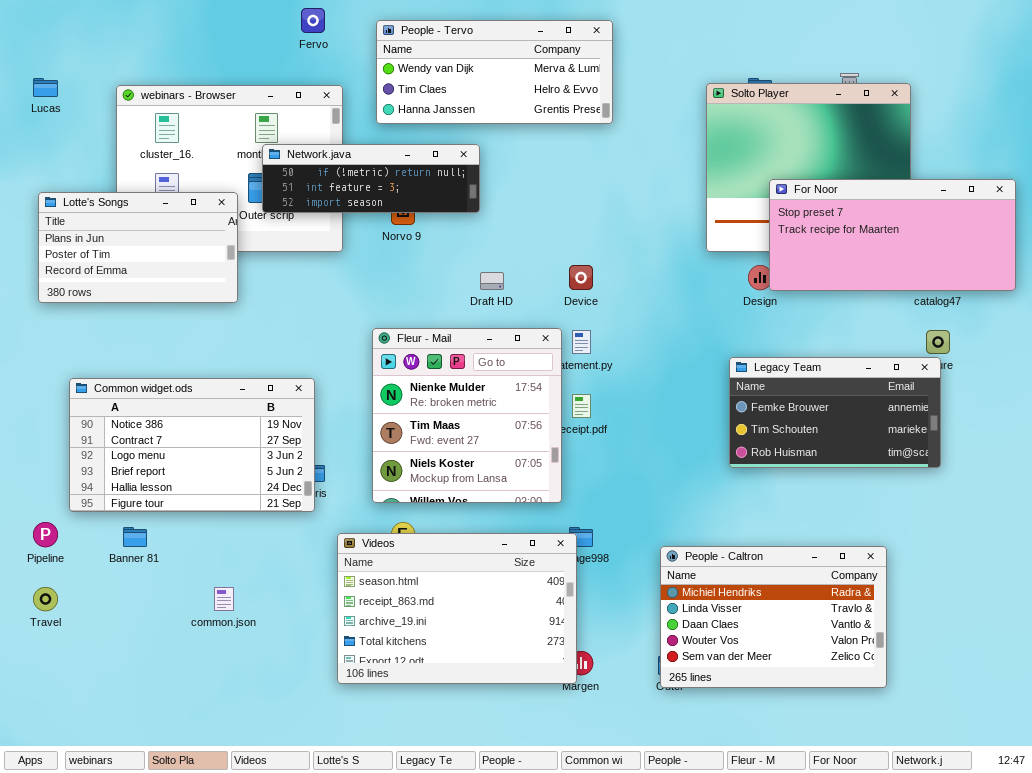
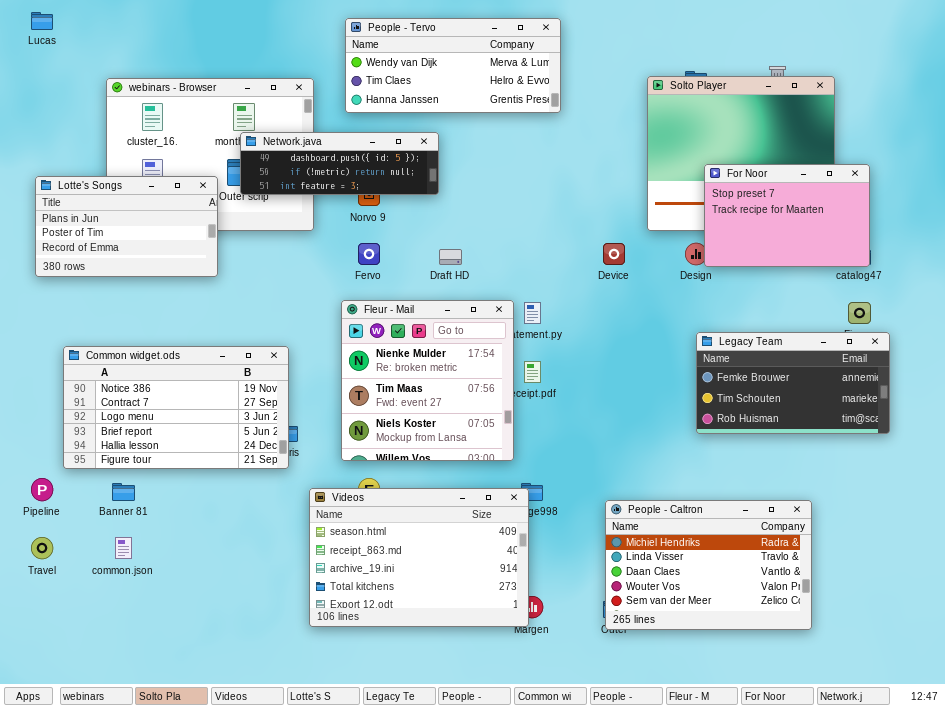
Fervo: [301,8,325,33] -> [358,243,380,265], moved
Lucas: [33,78,58,97] -> [31,12,53,30], moved
Network.java: [262,144,480,213] -> [240,132,439,195], scrolled up 1 row
For Noor: [769,179,1016,291] -> [704,164,870,267], resized
Device: [569,265,593,290] -> [603,243,625,265], moved
Legacy Team: [729,357,941,468] -> [696,332,890,434], moved
common.json: [214,587,234,611] -> [115,537,132,559], moved

